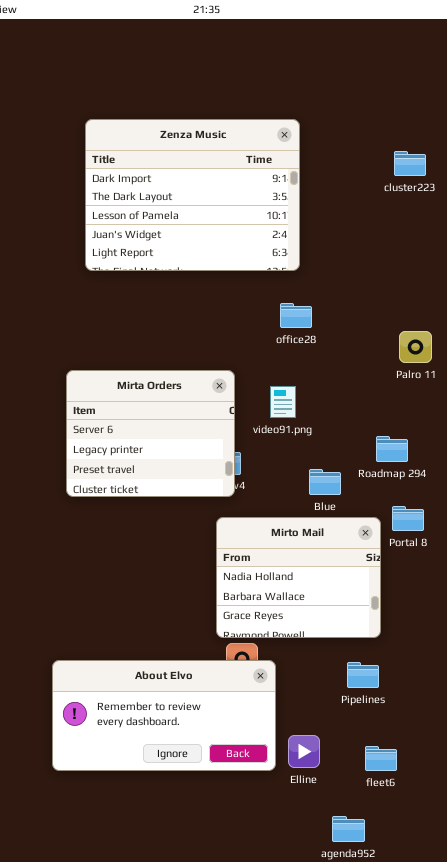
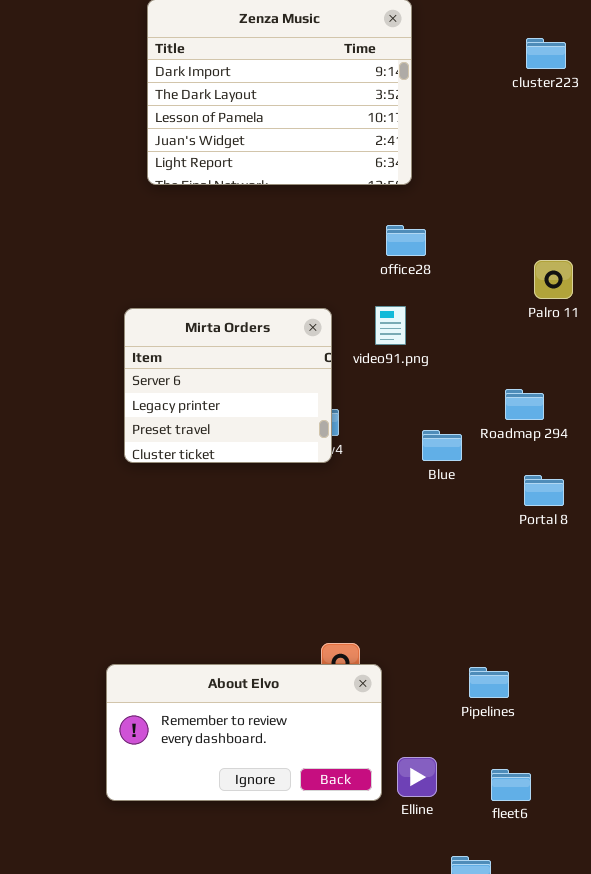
video91.png: [270,386,296,418] -> [375,306,406,345], moved
Mirto Mail: [216,517,381,638] -> none, closed

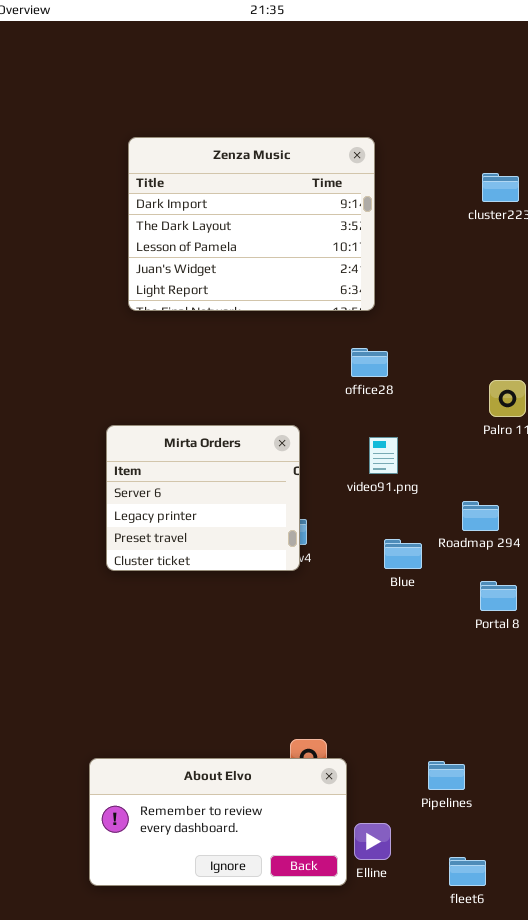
video91.png: [375,306,406,345] -> [369,437,398,474], moved
Elline: [397,757,437,797] -> [354,823,391,860], moved

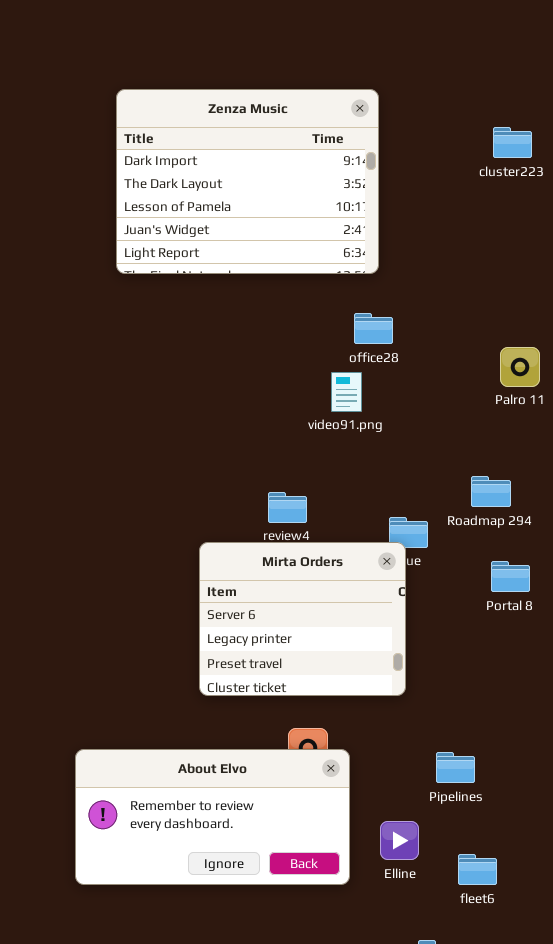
Mirta Orders: [106,425,300,571] -> [199,542,406,696], moved
video91.png: [369,437,398,474] -> [331,372,362,412], moved
Elline: [354,823,391,860] -> [380,821,419,860], moved

